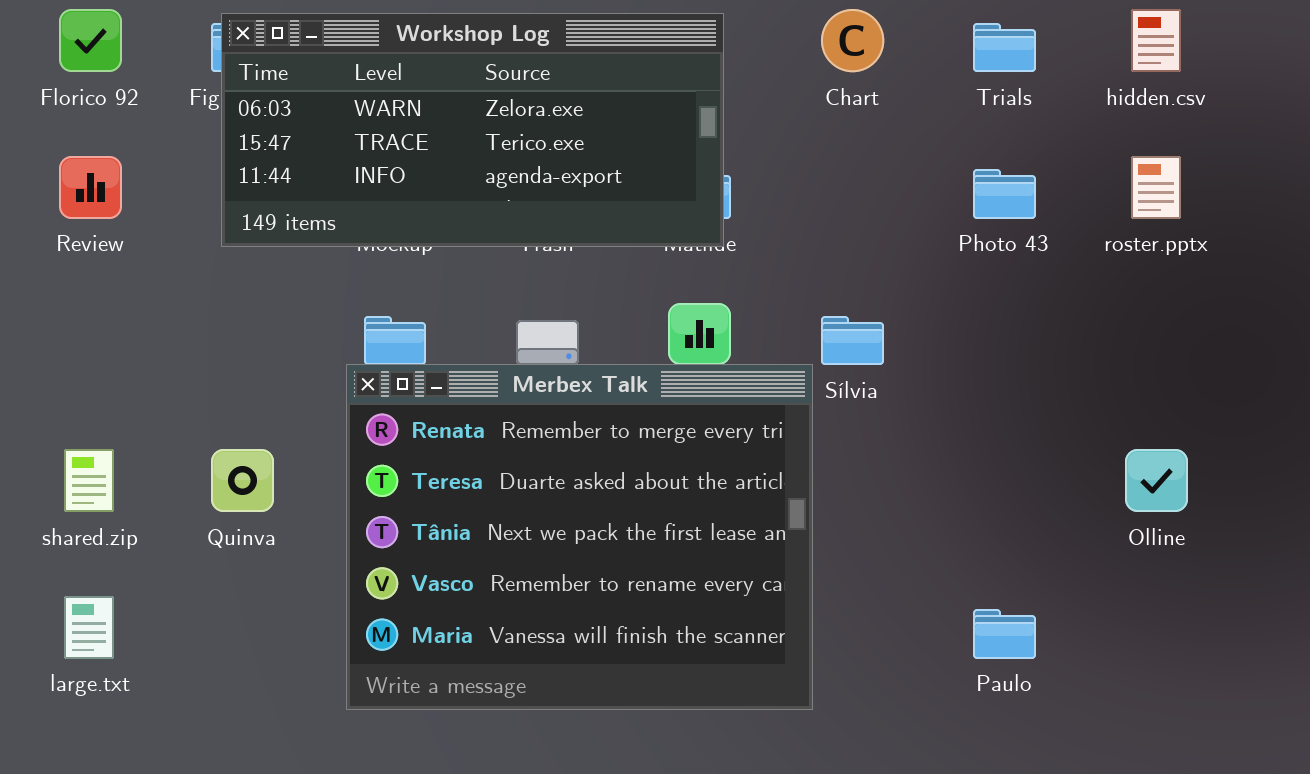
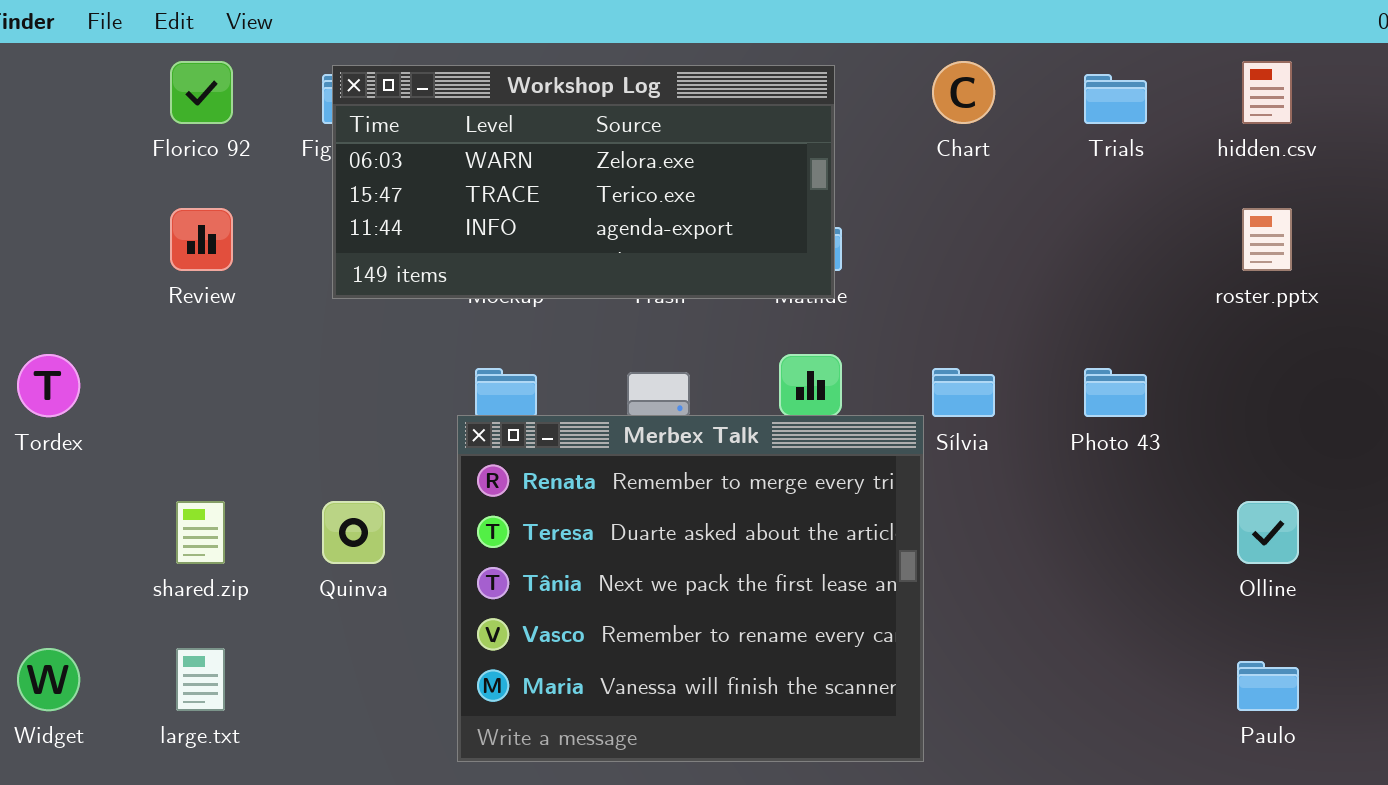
Photo 43: [973,169,1036,219] -> [1084,368,1147,417], moved
Paulo: [973,609,1036,659] -> [1237,661,1299,711], moved

